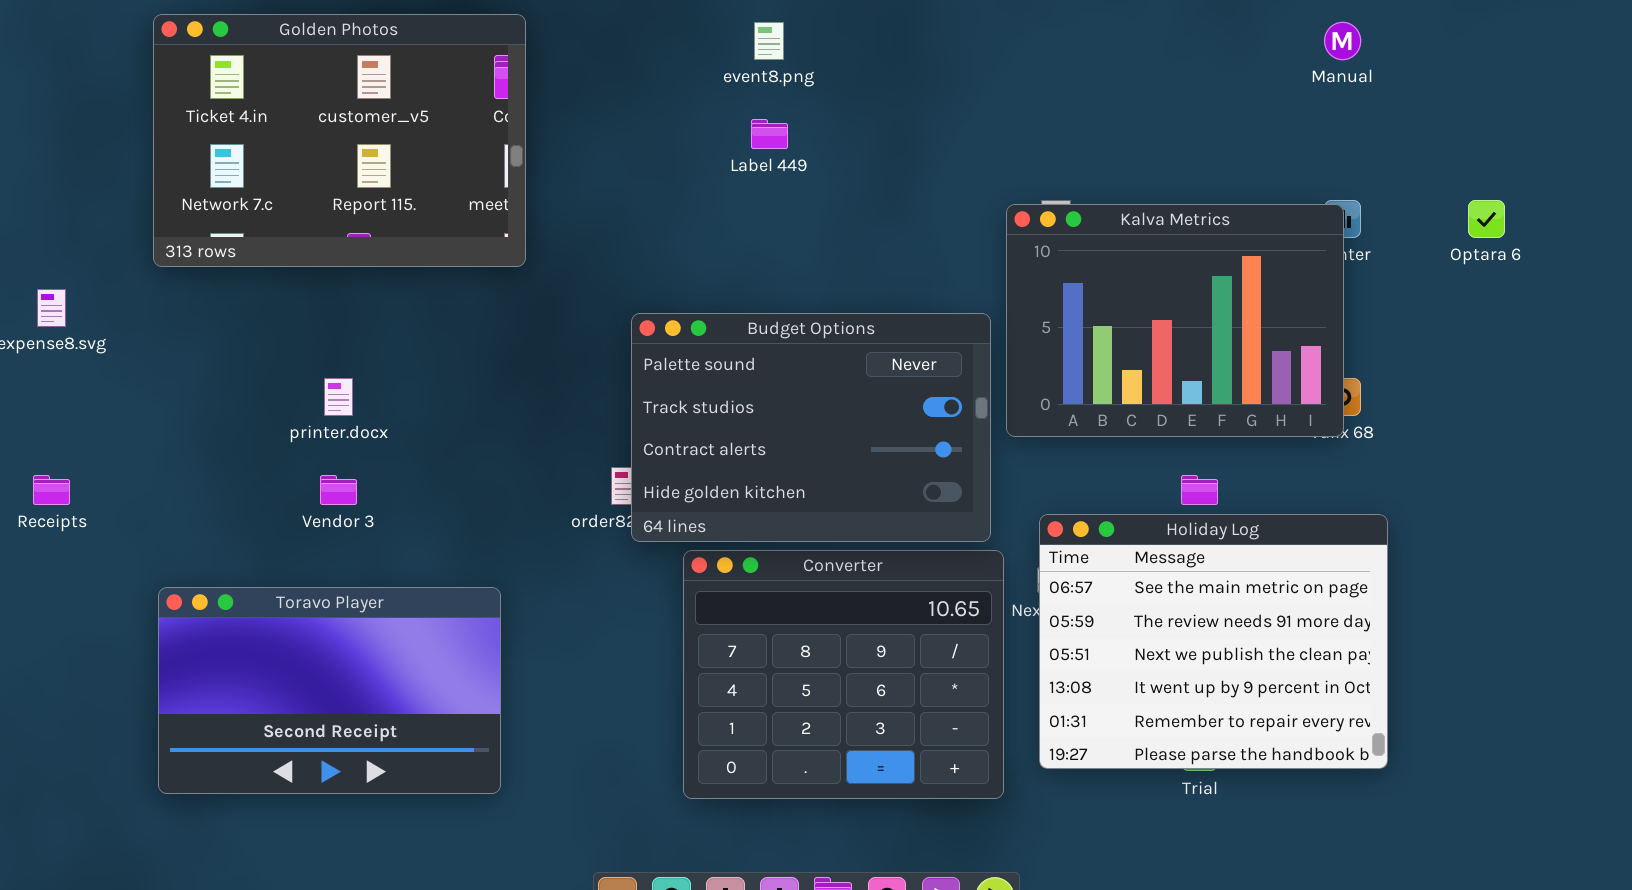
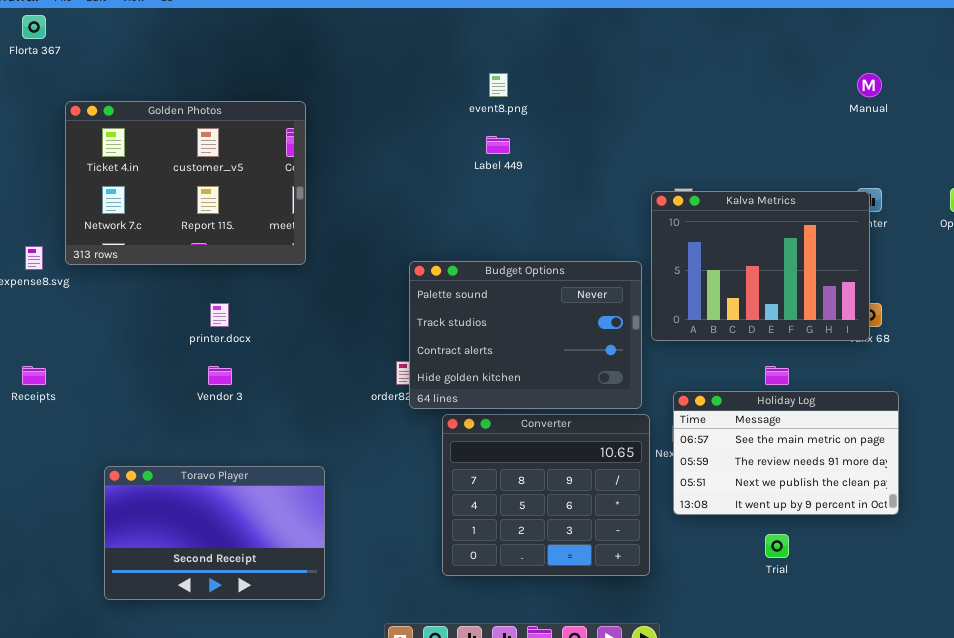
Golden Photos: [153,14,526,267] -> [65,101,306,265], moved
Holiday Log: [1039,514,1388,769] -> [673,391,899,515], resized
Toravo Player: [158,587,501,794] -> [104,466,325,600], moved

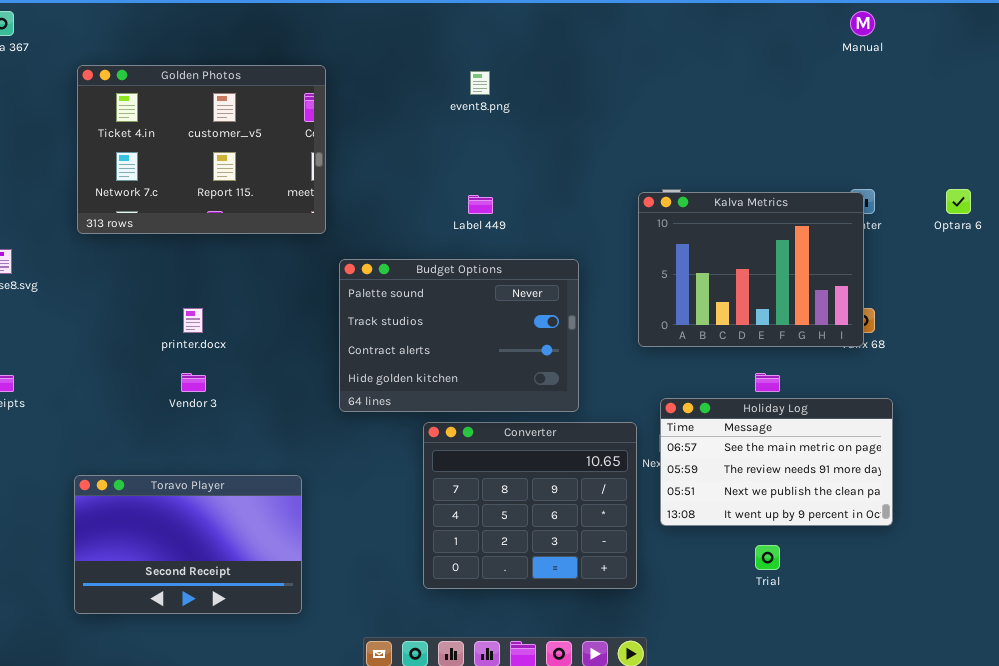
Manual: [857,73,882,97] -> [850,11,875,36], moved
Golden Photos: [65,101,306,265] -> [77,65,326,234], moved
Label 449: [486,136,510,154] -> [468,195,493,214], moved
Budget Options: [409,261,642,409] -> [339,259,579,412], moved

